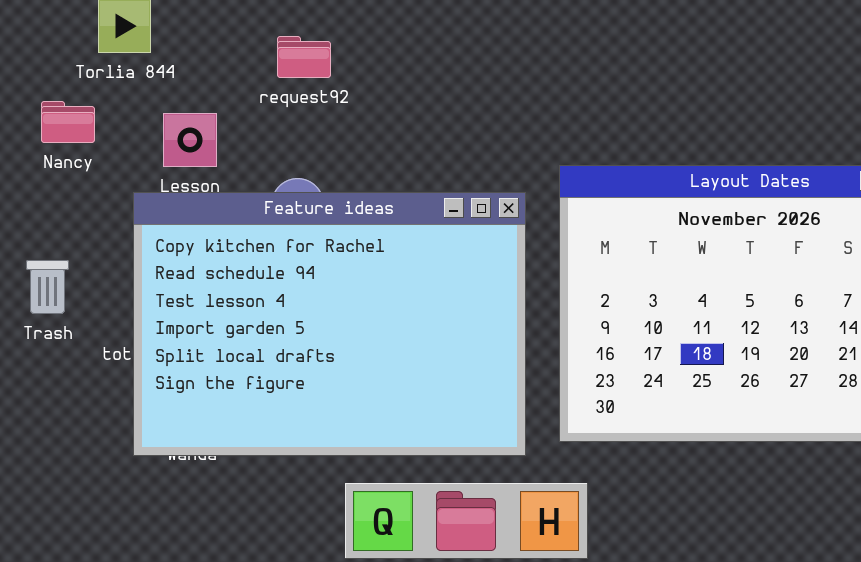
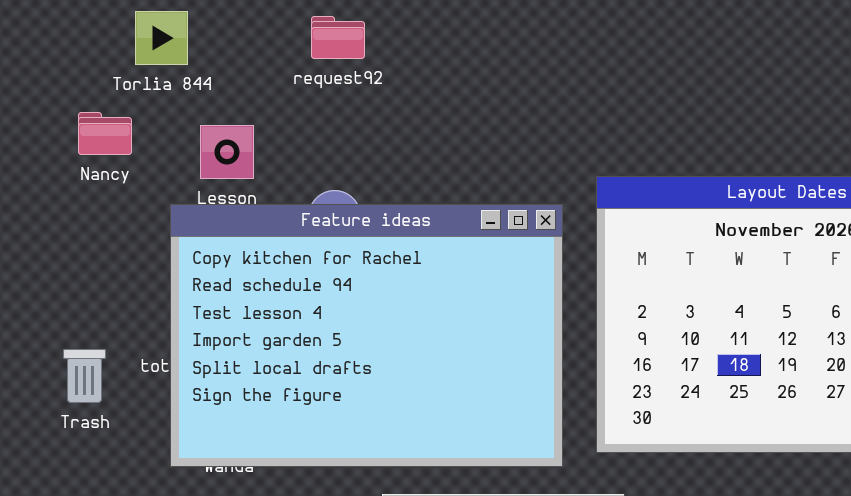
request92: [277,36,331,78] -> [311,16,365,59], moved
Trash: [26,260,69,314] -> [63,349,106,403], moved

